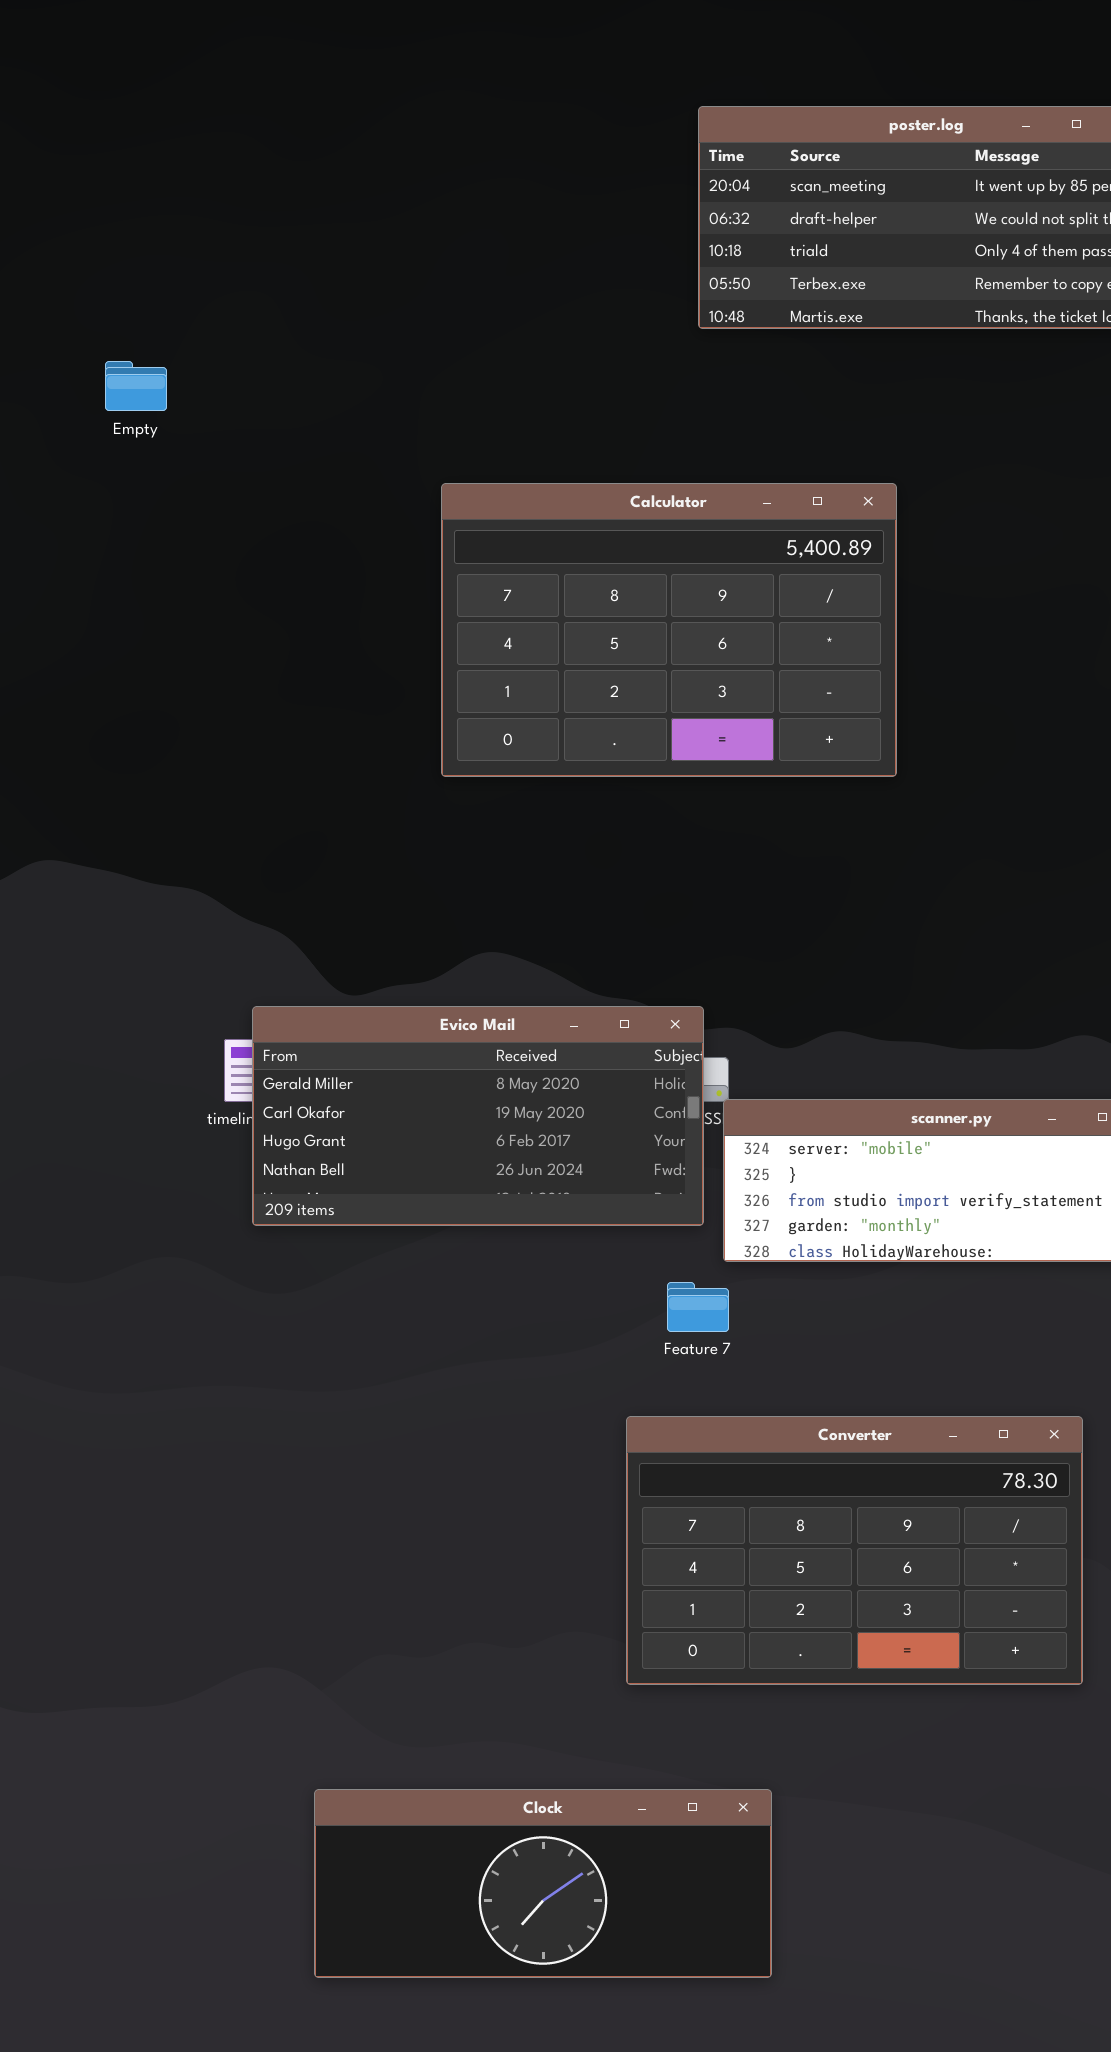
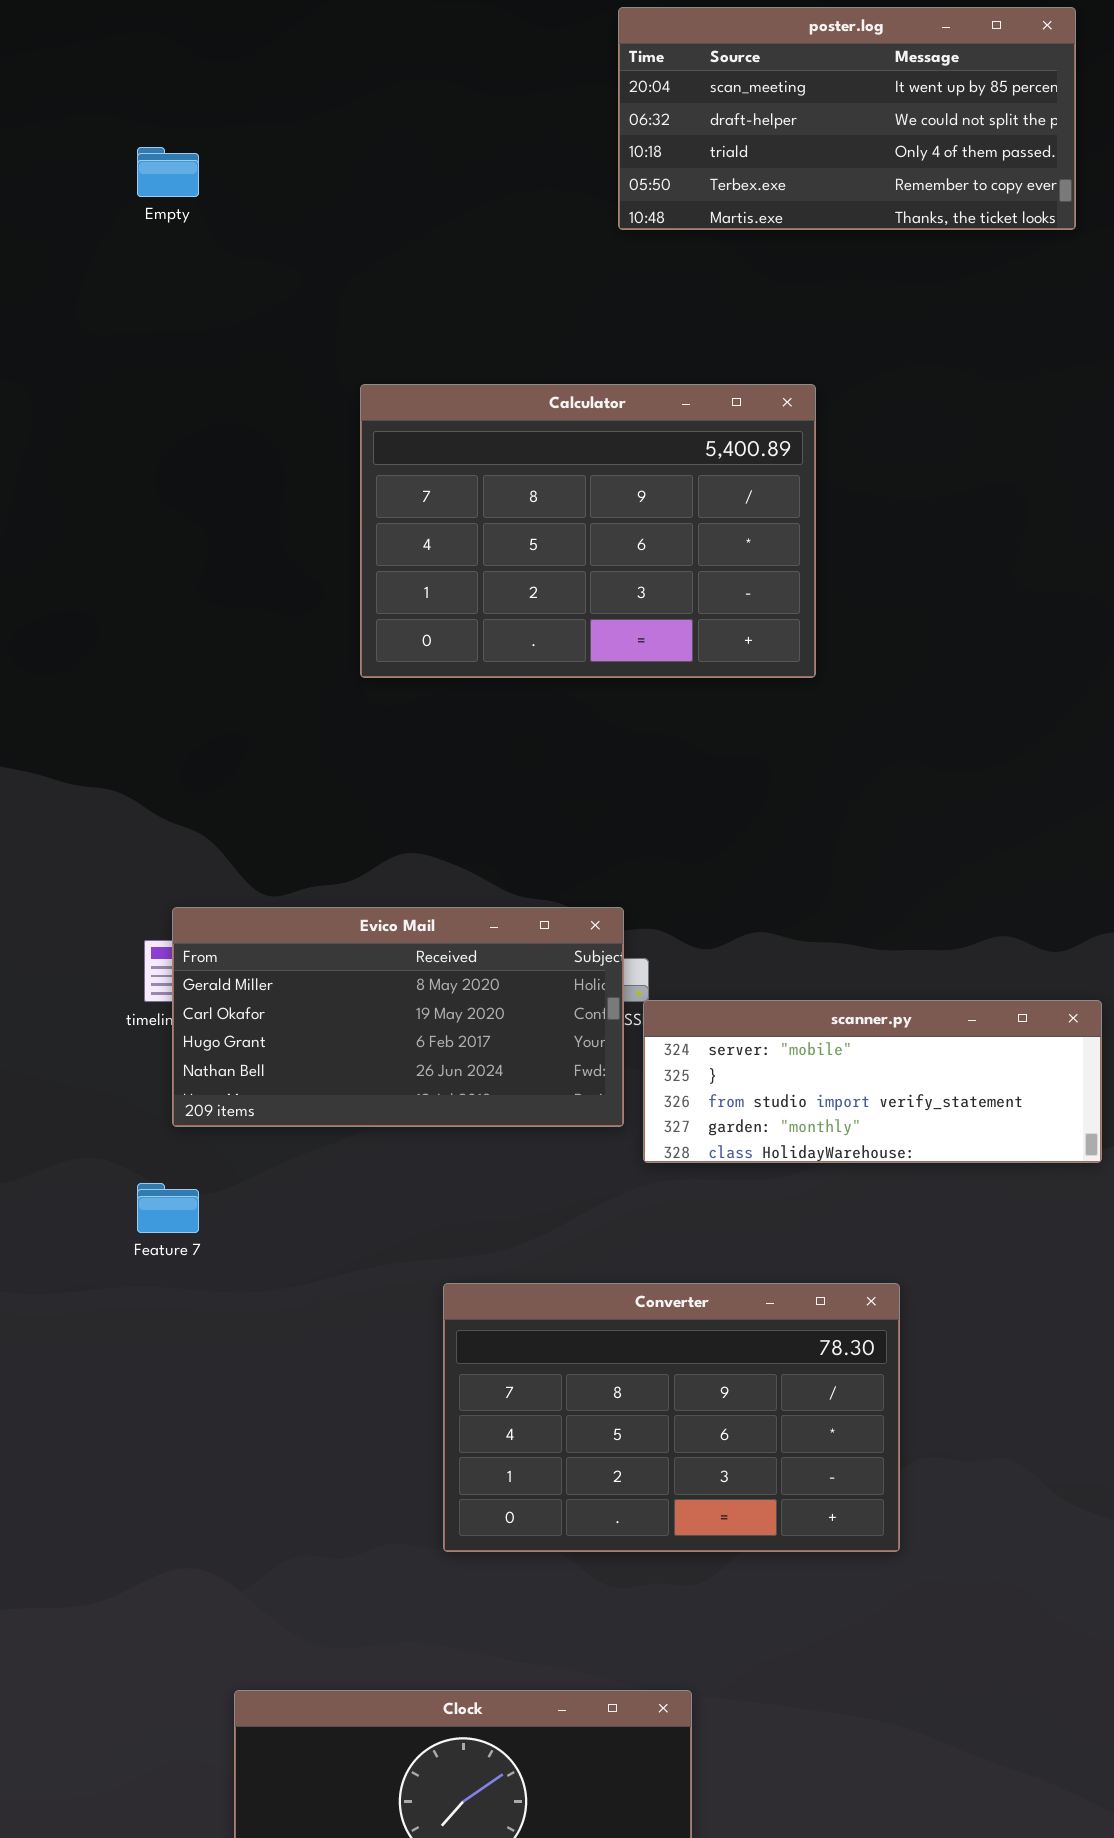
Empty: [105,361,167,411] -> [137,147,199,197], moved
Feature 7: [667,1282,729,1332] -> [137,1183,199,1233], moved
Converter: [626,1416,1083,1685] -> [443,1283,900,1552], moved

